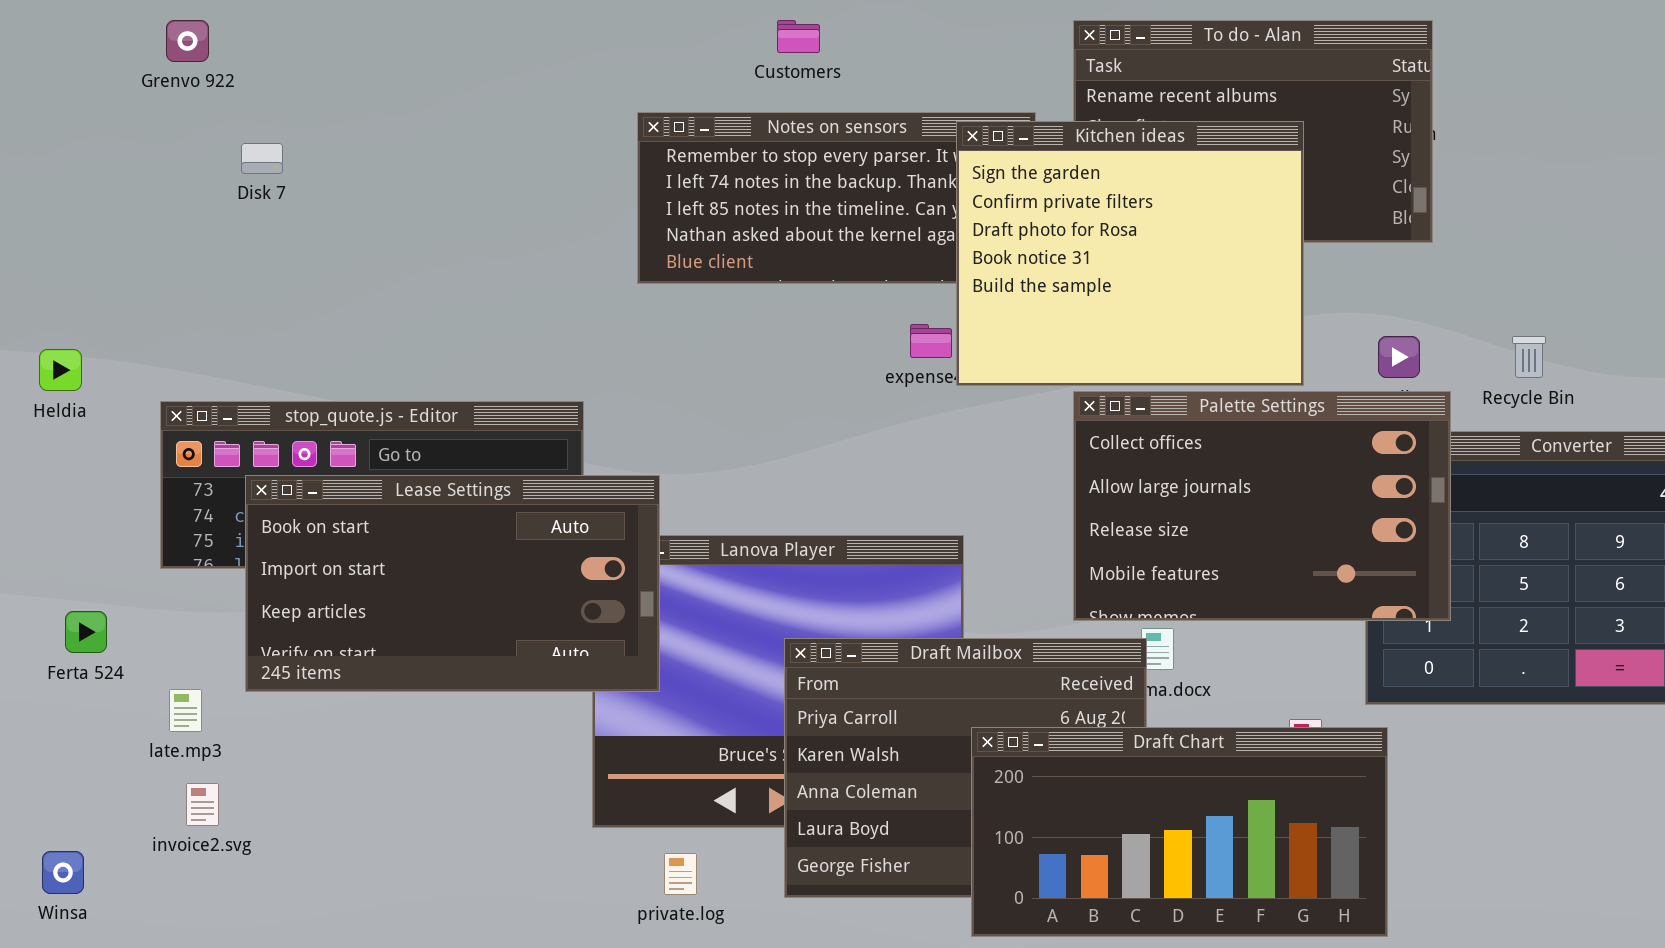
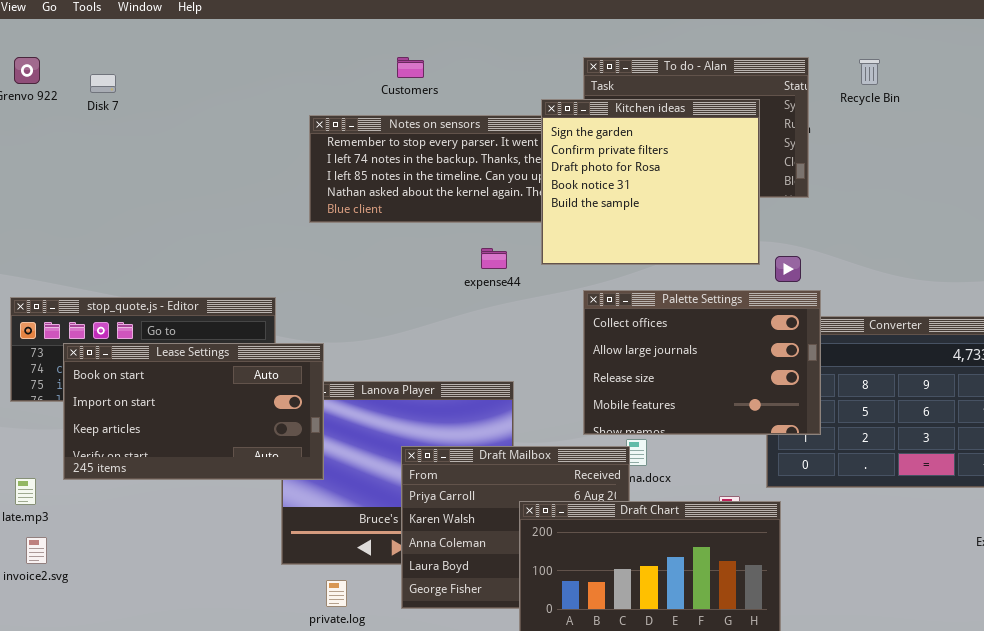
Kitchen ideas: [956,121,1304,386] -> [541,99,760,265], moved
Disk 7: [241,143,283,174] -> [90,74,116,93], moved
Recycle Bin: [1512,336,1546,378] -> [859,59,880,85], moved

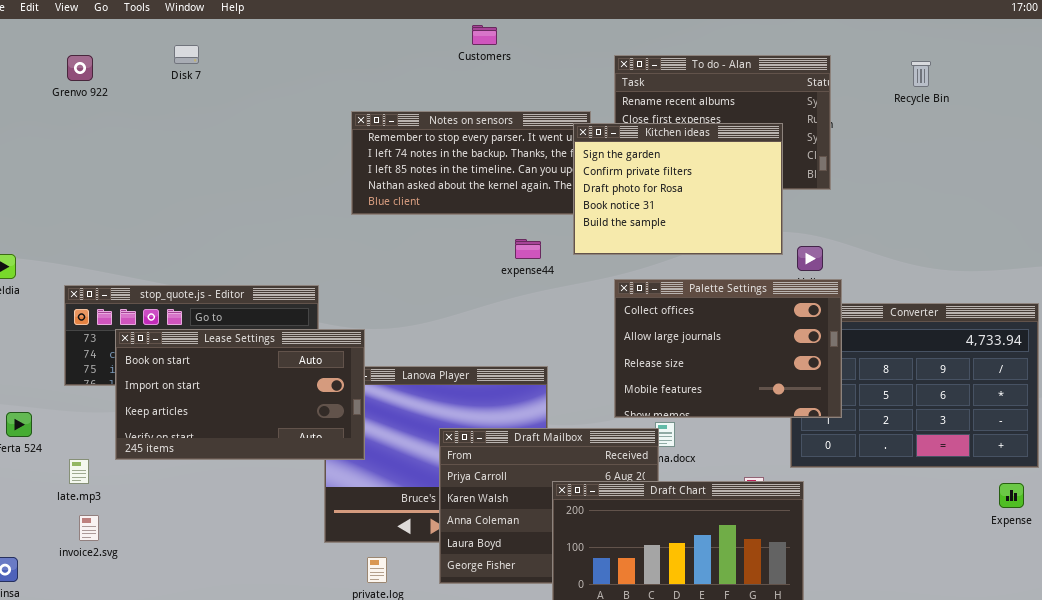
Customers: [397,57,424,78] -> [472,25,497,45], moved
Recycle Bin: [859,59,880,85] -> [911,61,931,87], moved
Disk 7: [90,74,116,93] -> [174,45,199,64], moved
Kitchen ideas: [541,99,760,265] -> [573,123,783,255], resized

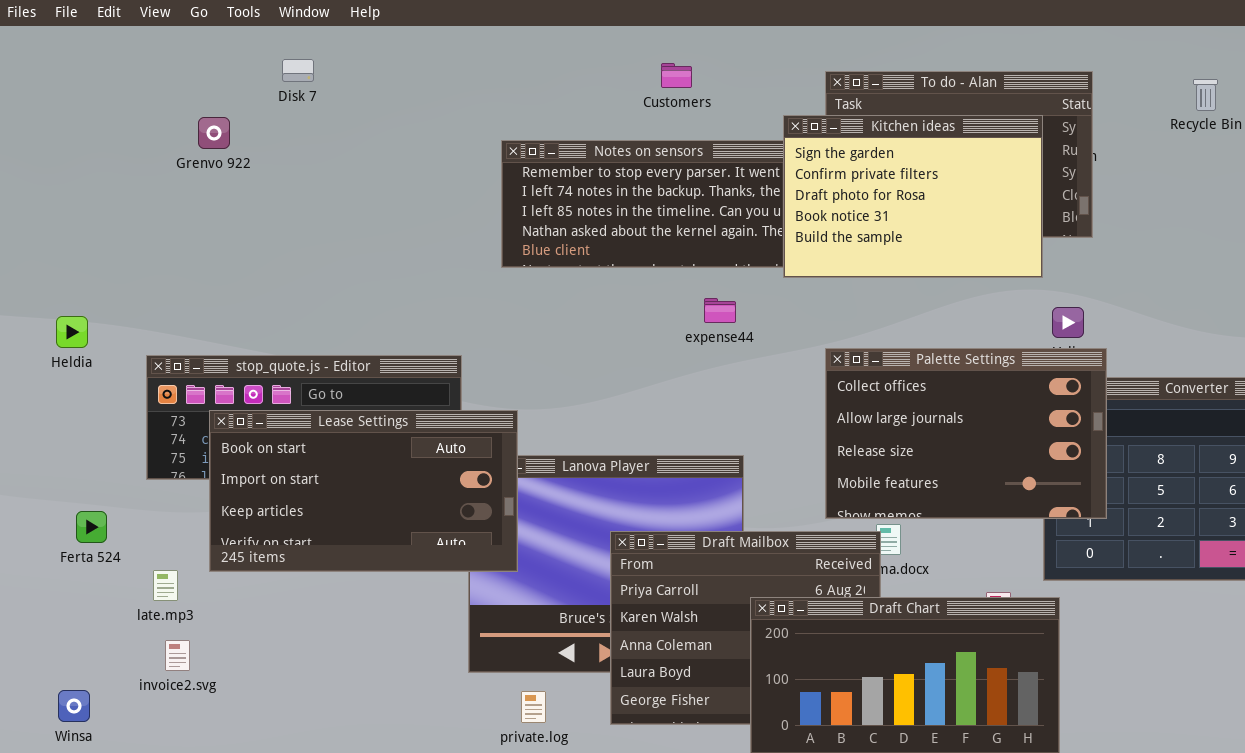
Customers: [472,25,497,45] -> [661,63,692,88], moved
Grenvo 922: [67,55,93,81] -> [198,117,230,149], moved
Kitchen ideas: [573,123,783,255] -> [783,115,1043,278], moved

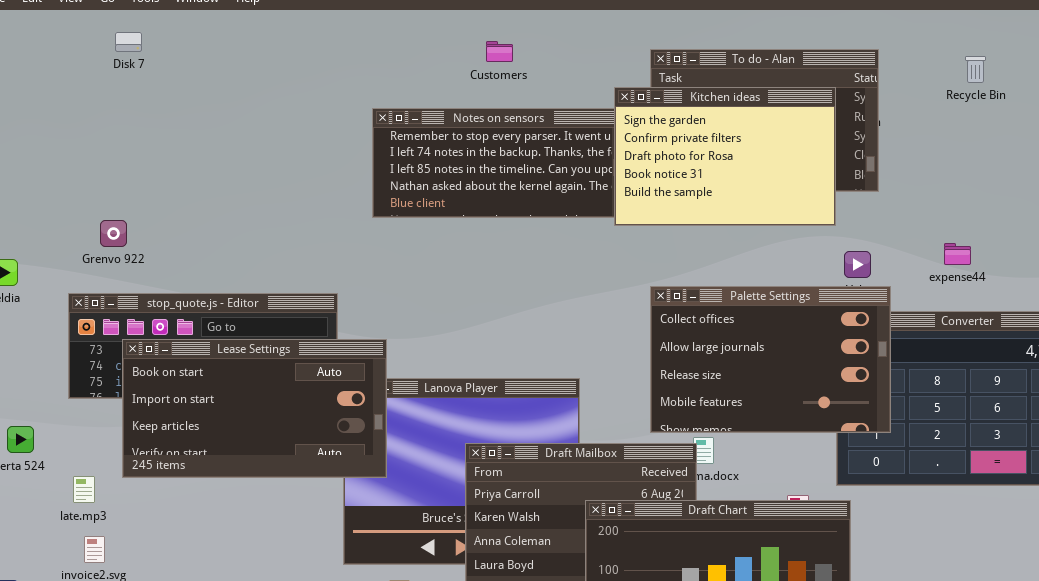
Disk 7: [282,59,314,82] -> [115,32,142,52], moved
Customers: [661,63,692,88] -> [486,41,513,62], moved
Grenvo 922: [198,117,230,149] -> [100,220,127,247], moved
expense44: [704,298,736,323] -> [944,243,971,265], moved

